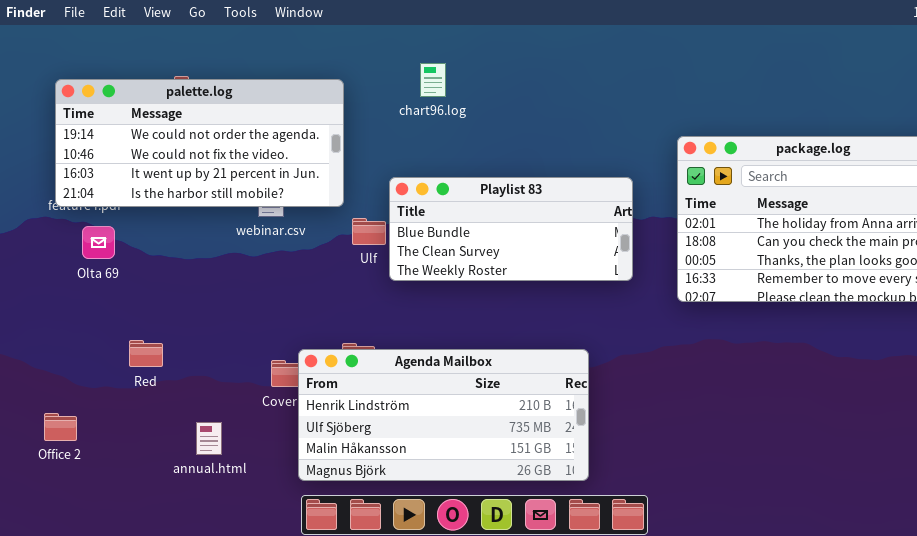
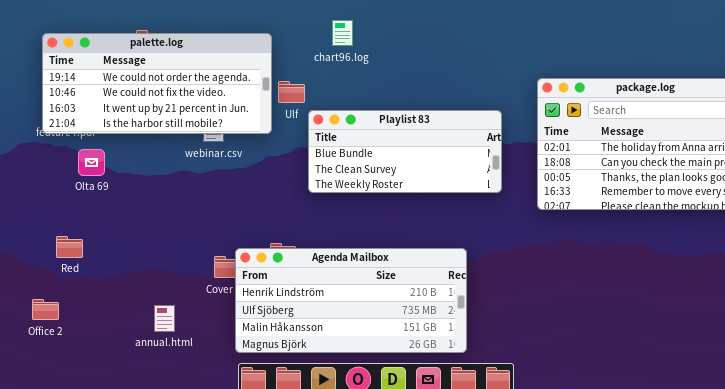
Ulf: [352,218,386,245] -> [278,81,305,103], moved
Olta 69: [82,226,115,259] -> [78,149,105,176], moved
Red: [129,340,163,367] -> [56,236,83,258], moved

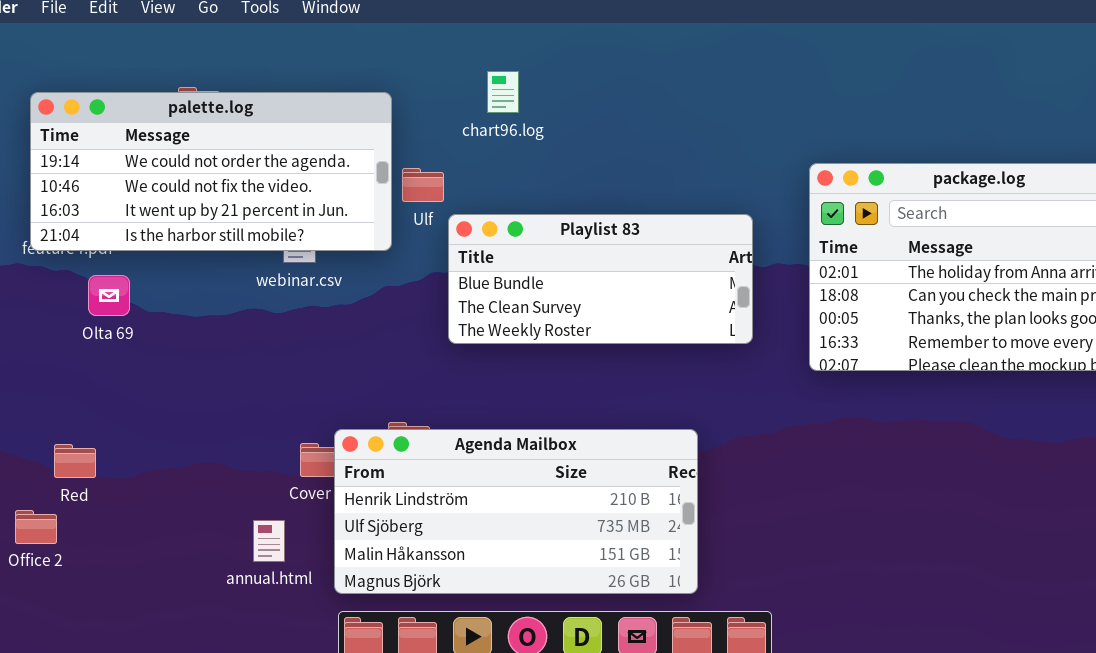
Red: [56,236,83,258] -> [54,444,96,478], moved
annual.html: [154,305,175,332] -> [253,520,285,562], moved

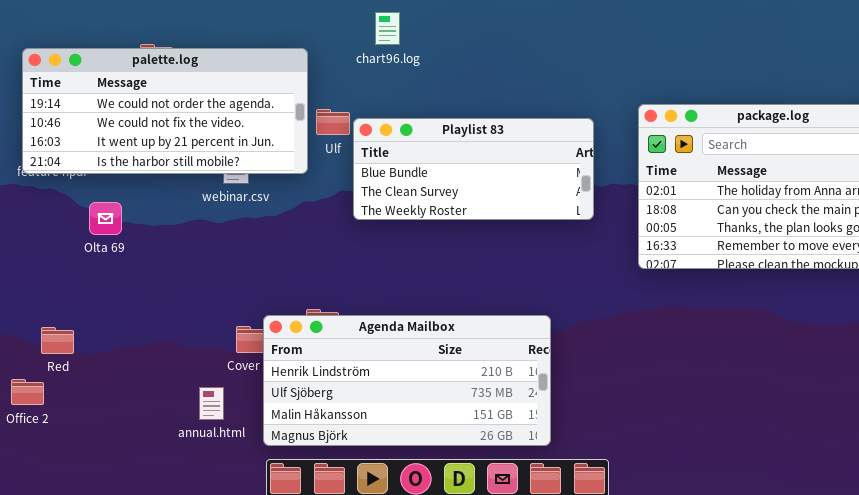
chart96.log: [487,71,519,113] -> [375,12,400,45], moved
Playlist 83: [448,214,753,344] -> [353,118,594,220], moved
Olta 69: [88,275,130,316] -> [89,202,122,235], moved

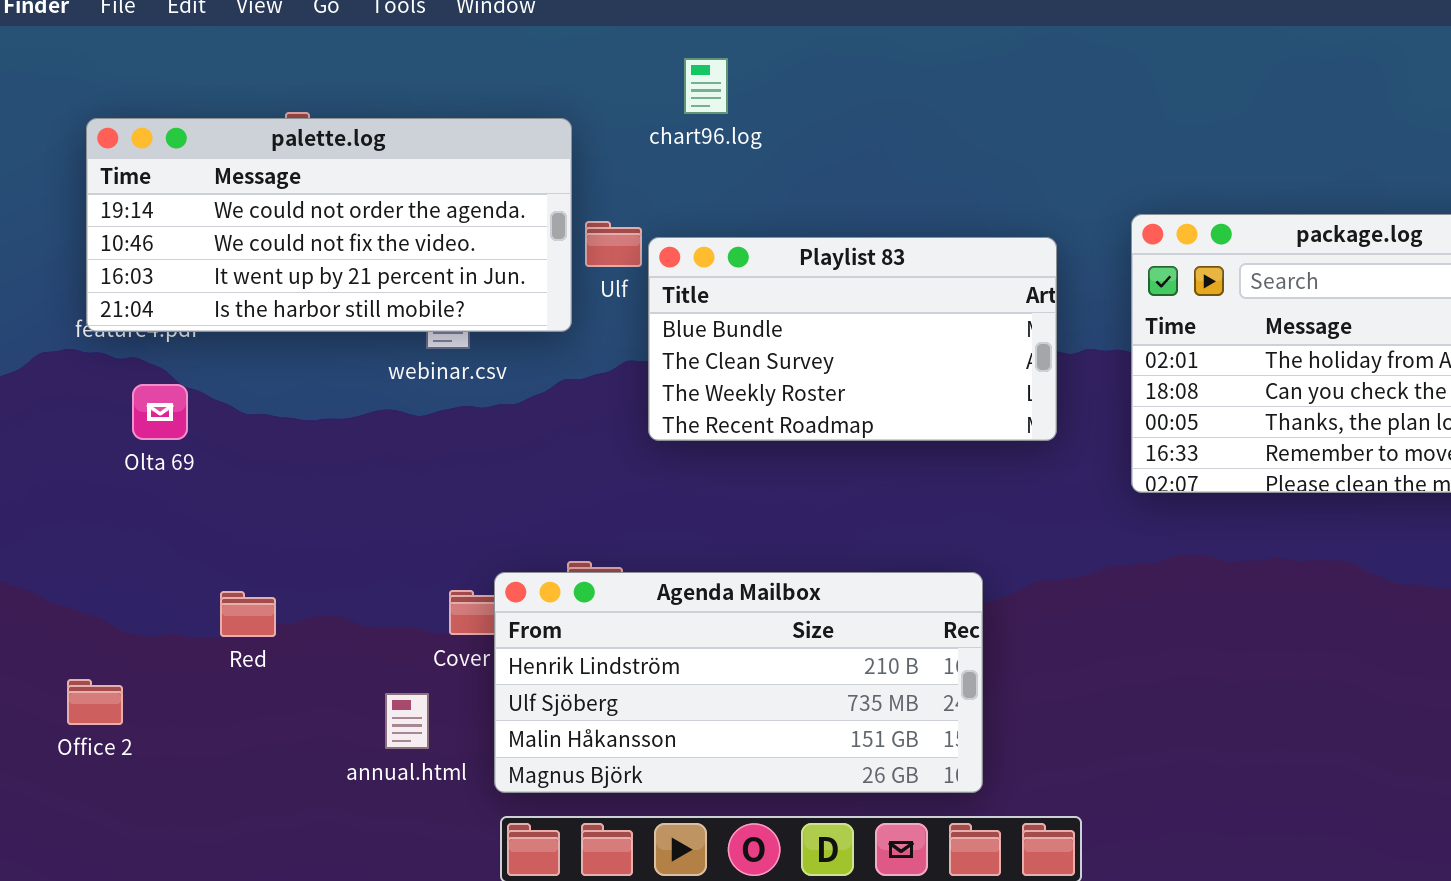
Playlist 83: [353,118,594,220] -> [648,237,1057,441], resized
Olta 69: [89,202,122,235] -> [132,384,188,440], moved
Red: [41,327,74,354] -> [220,591,276,637], moved

